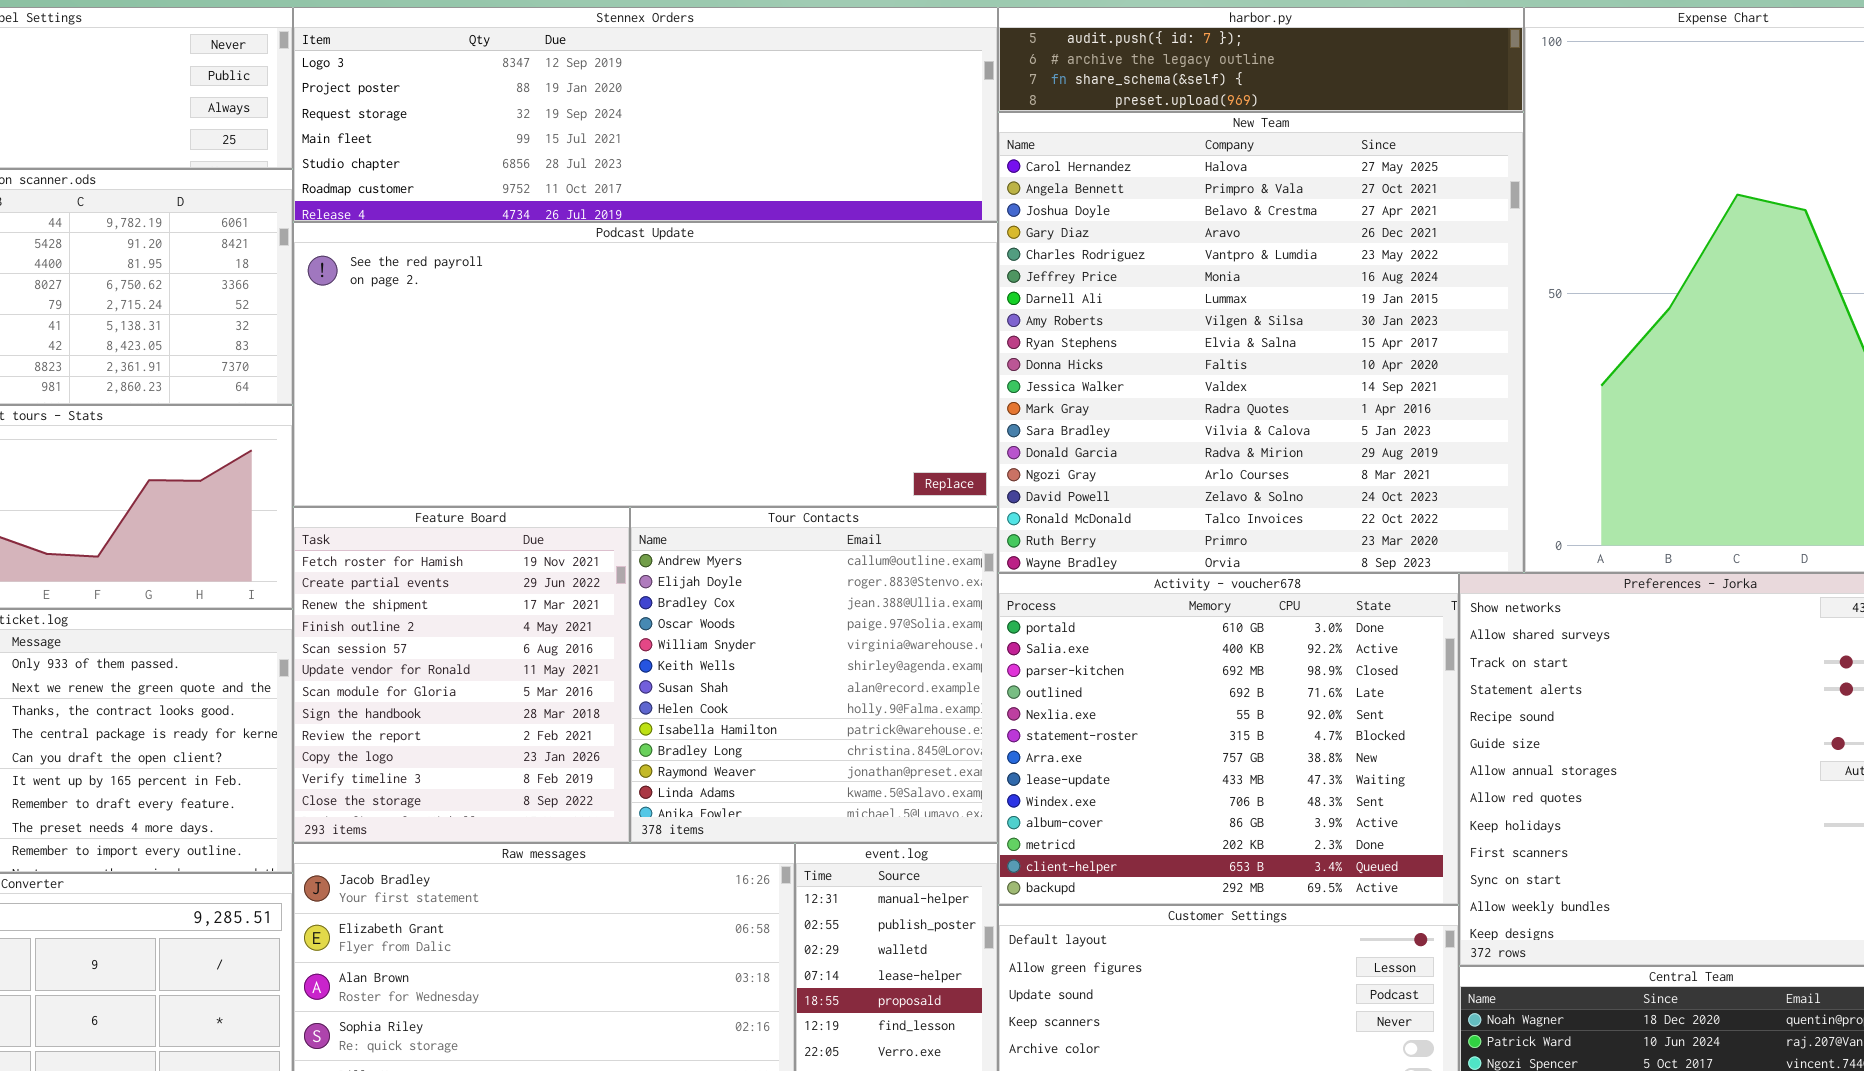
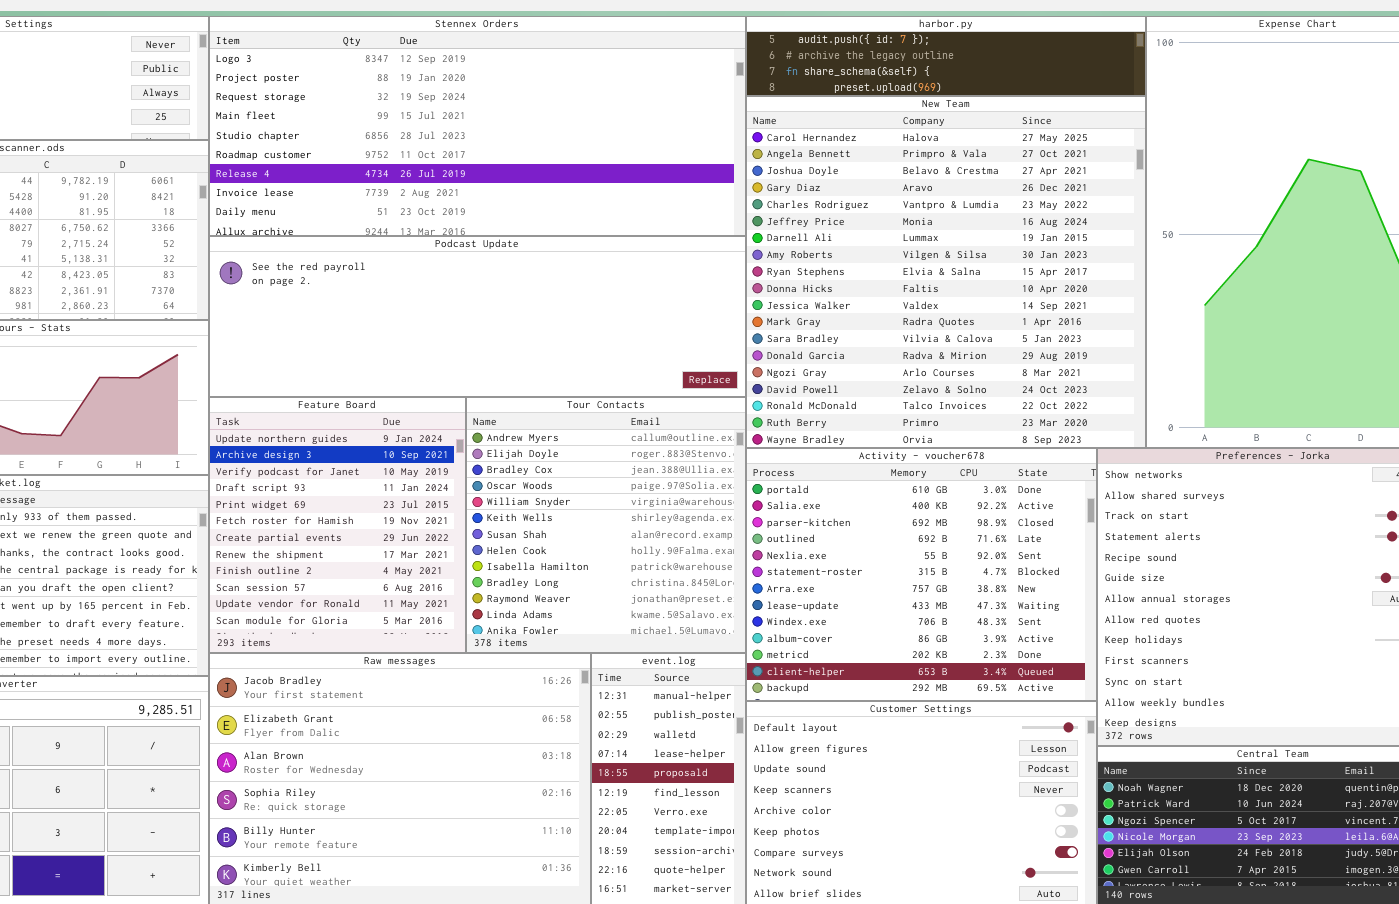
Stennex Orders: [293,7,998,222] -> [209,16,746,236], resized
Podcast Update: [293,222,998,507] -> [209,236,746,397], resized
Feature Board: [293,507,630,843] -> [209,397,466,653], scrolled up 5 rows

